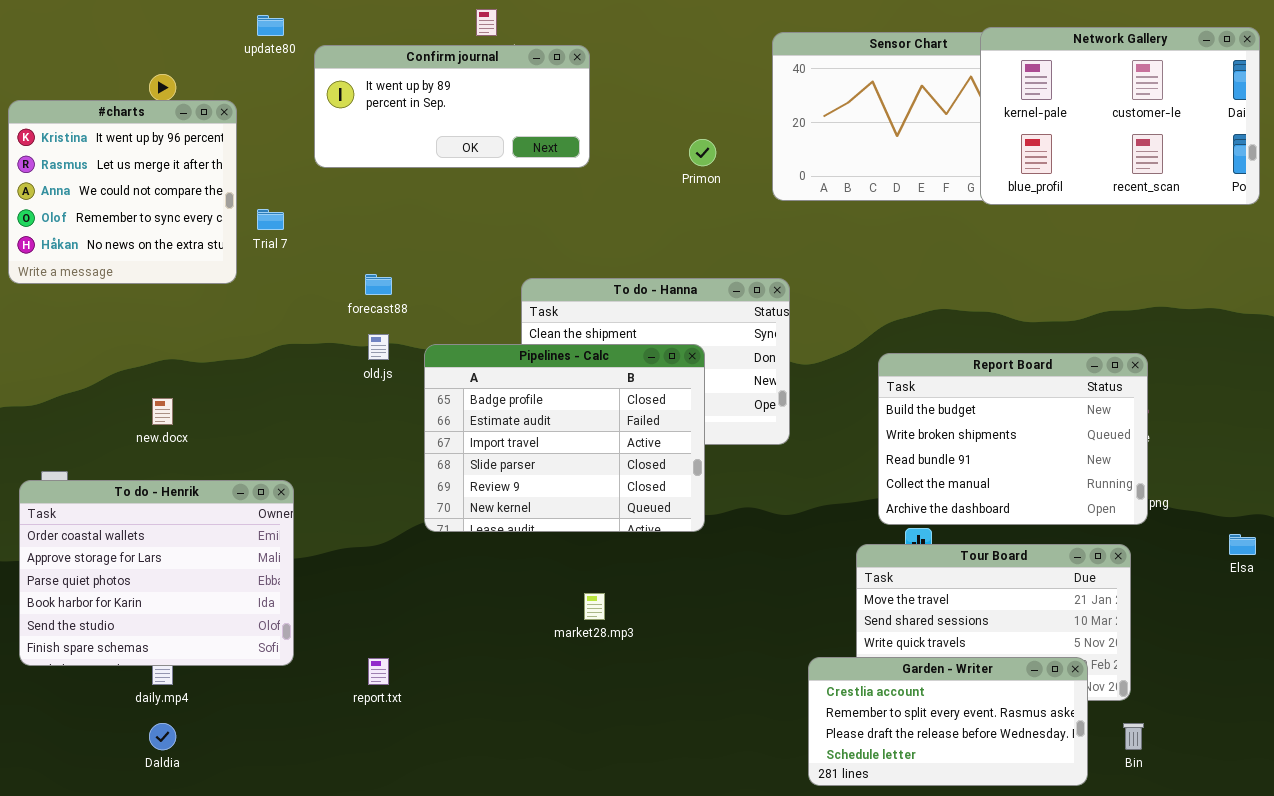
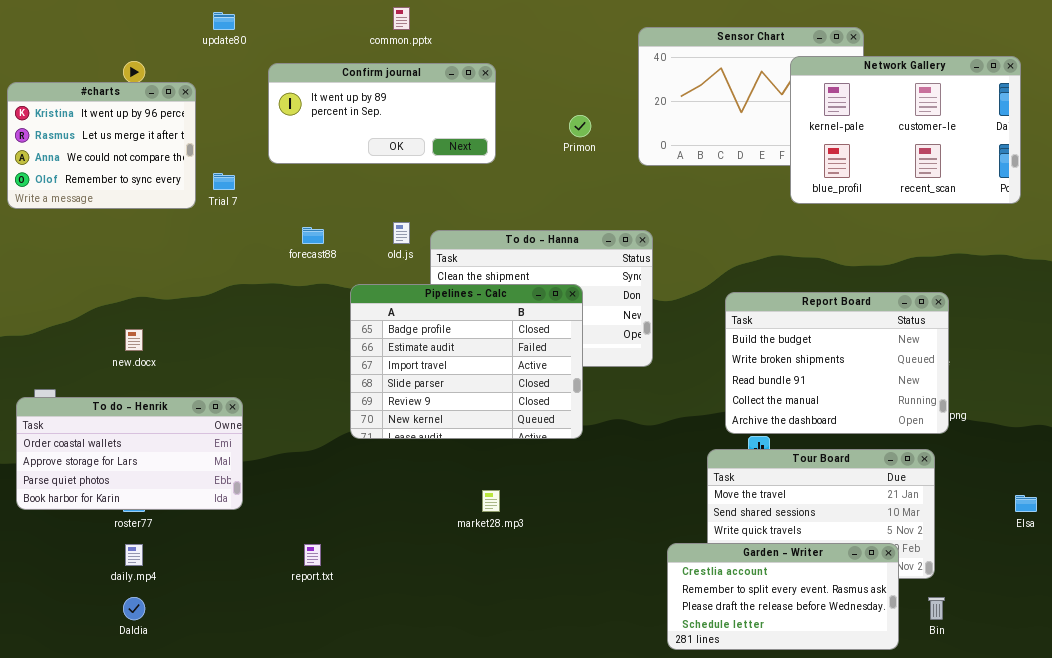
Network Gallery: [980,27,1260,205] -> [790,56,1021,204], moved
Confirm journal: [314,45,590,168] -> [268,63,496,164], moved
#charts: [8,100,237,284] -> [7,82,196,209], resized
old.js: [368,334,389,360] -> [393,222,410,244], moved
To do - Henrik: [19,480,294,666] -> [16,397,243,510], resized
Elsa: [1229,534,1256,555] -> [1015,495,1037,512], moved

